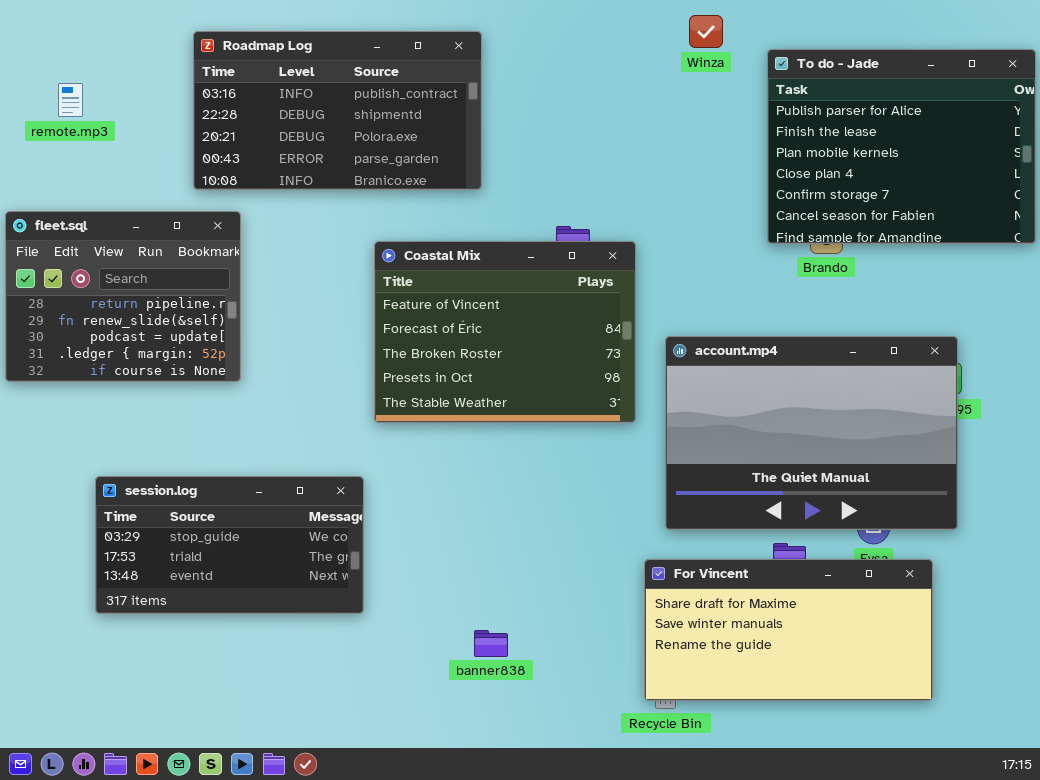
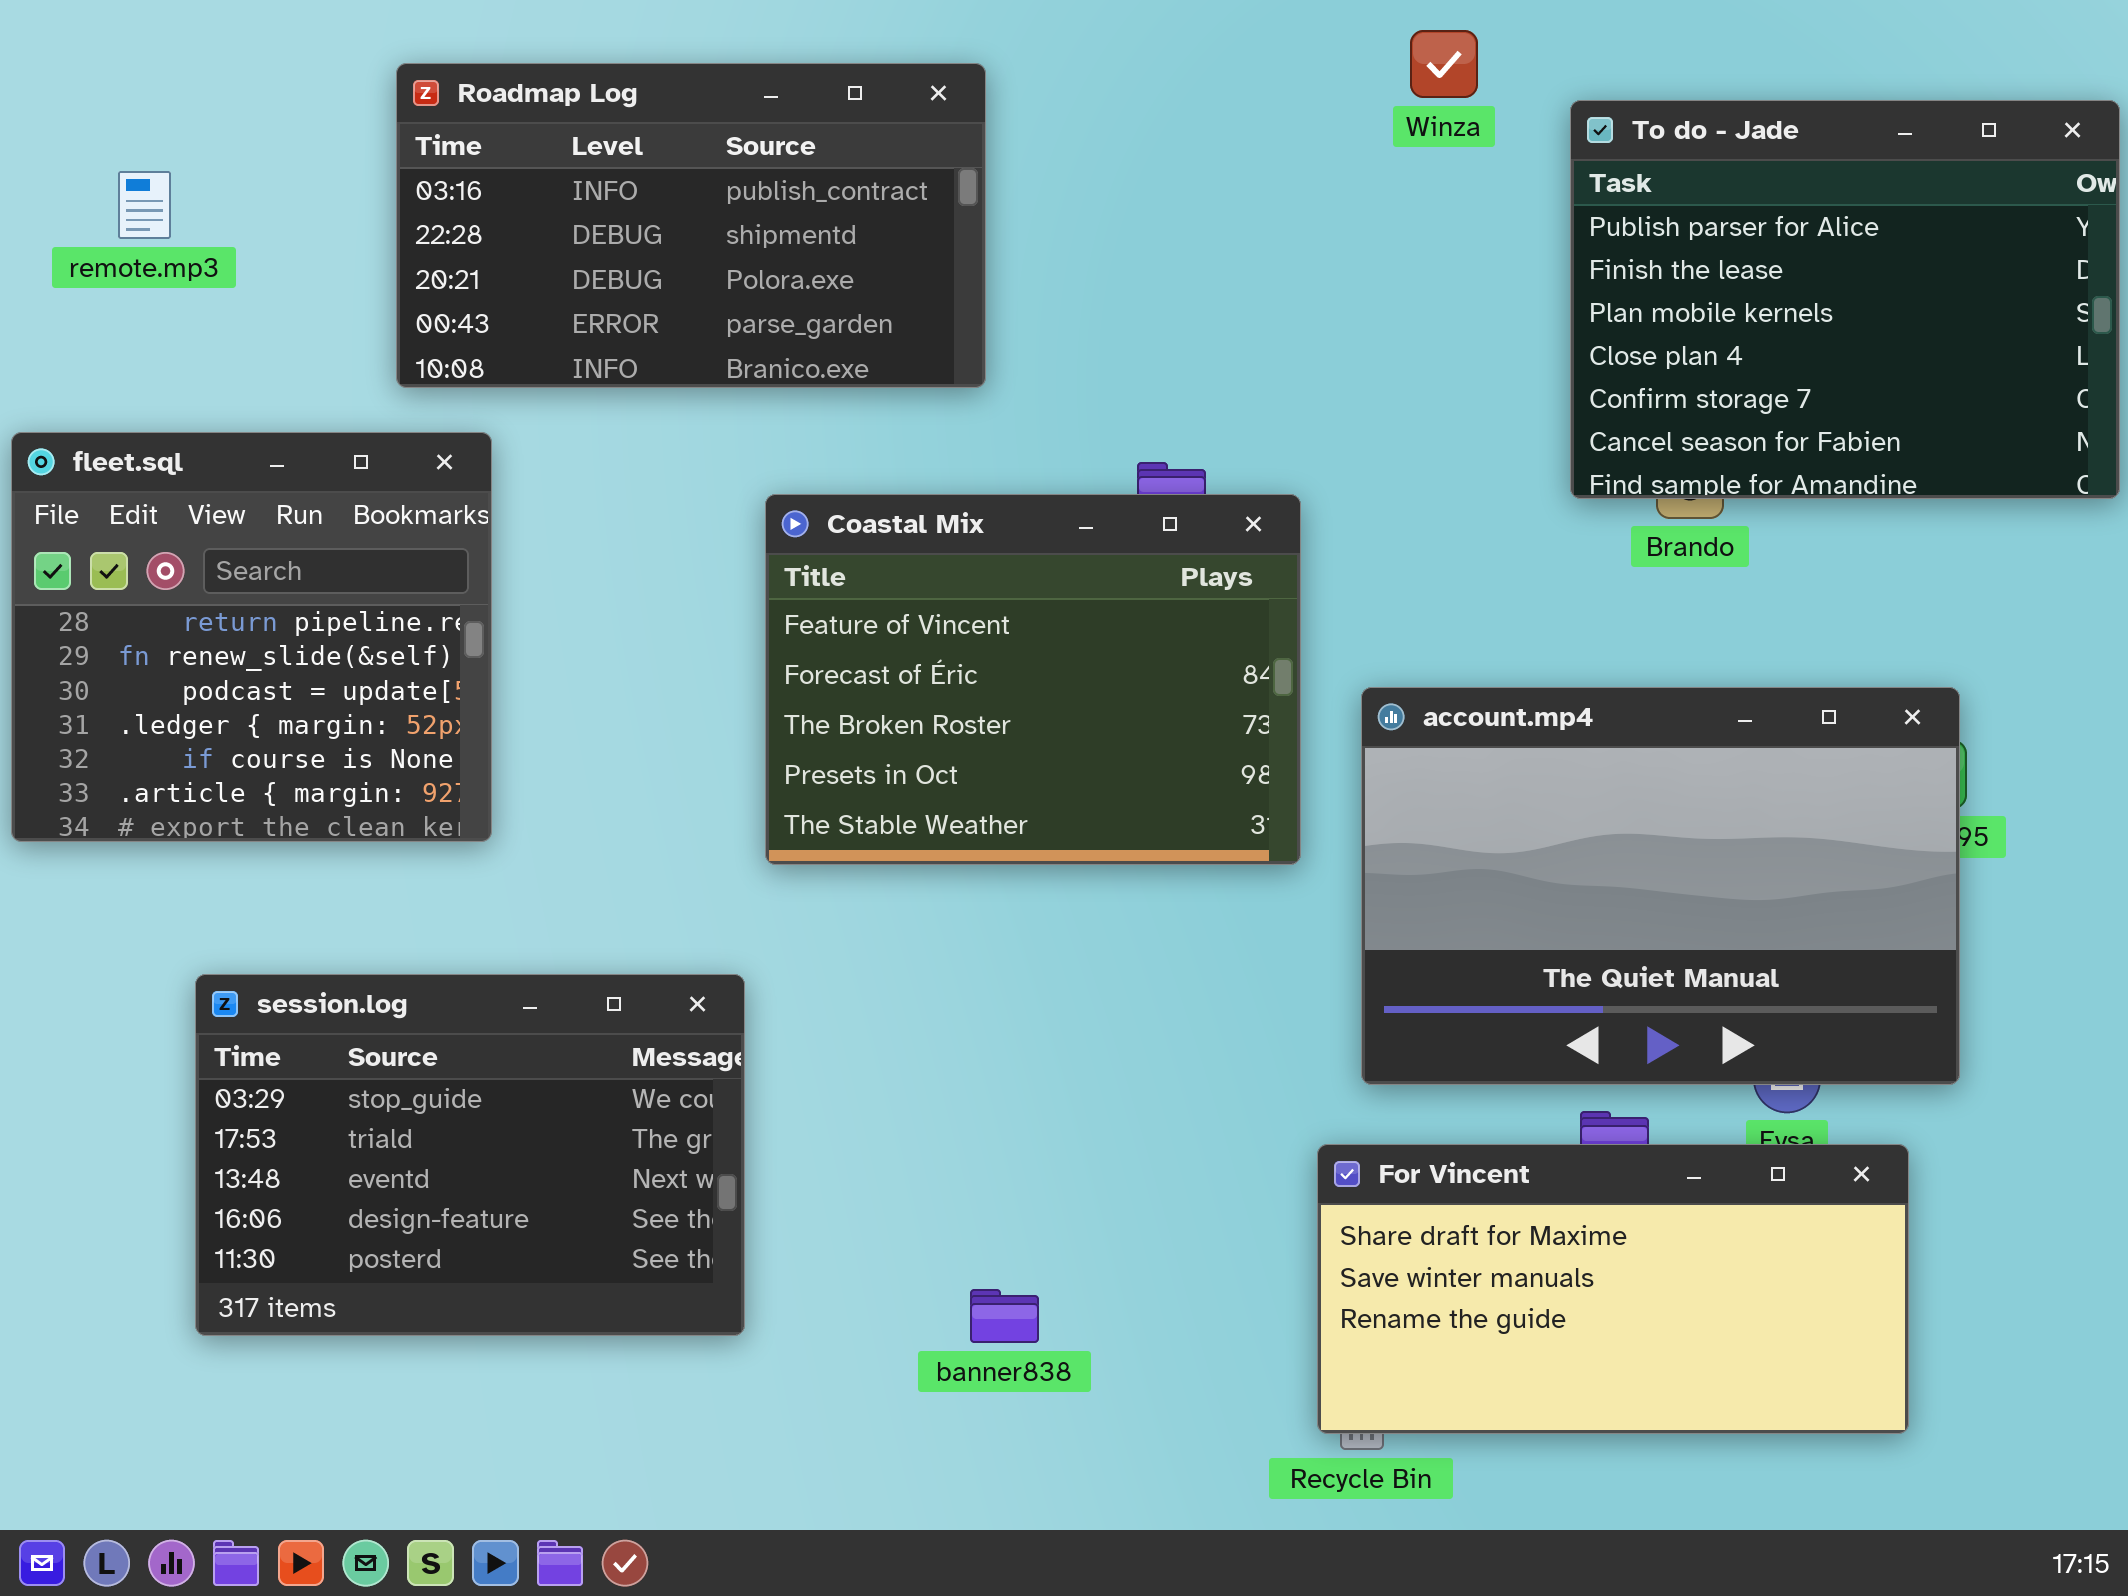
fleet.sql: [5,211,241,382] -> [11,432,492,842], resized
session.log: [95,476,364,614] -> [195,974,745,1336], resized

